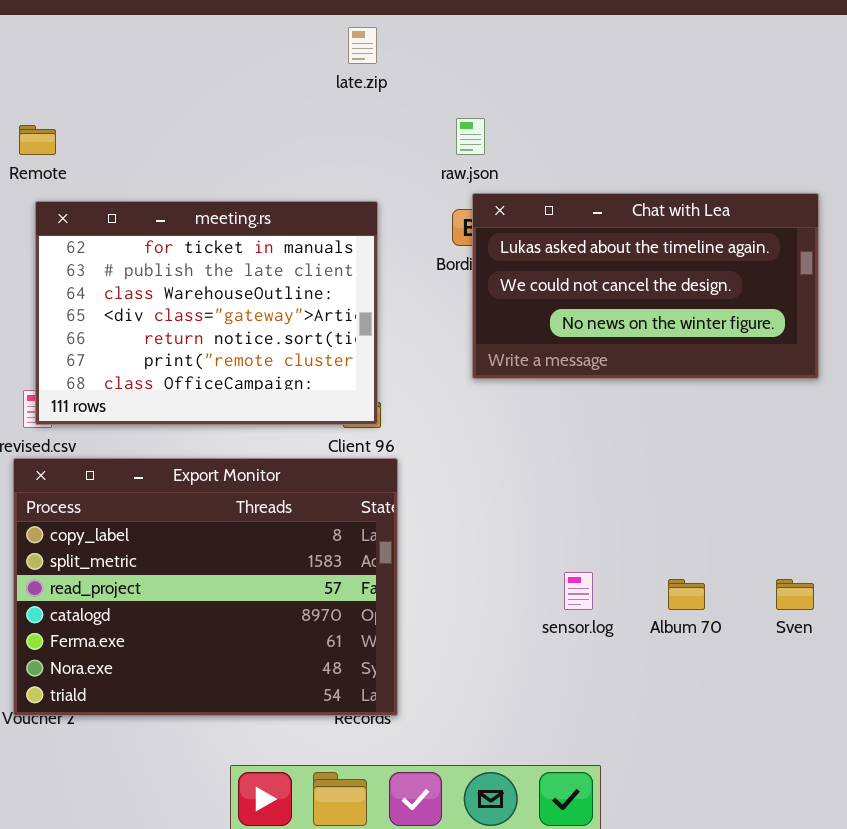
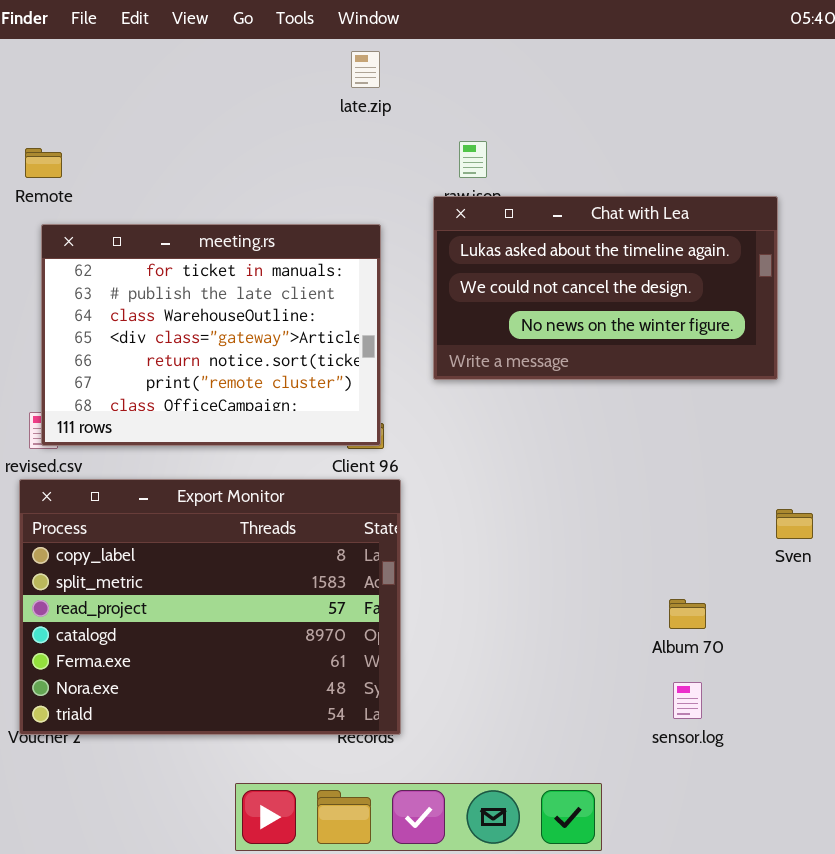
Chat with Lea: [472,193,819,379] -> [433,196,778,380], moved
sensor.log: [564,572,593,610] -> [673,682,702,719], moved
Sven: [776,579,814,610] -> [776,509,813,539], moved

